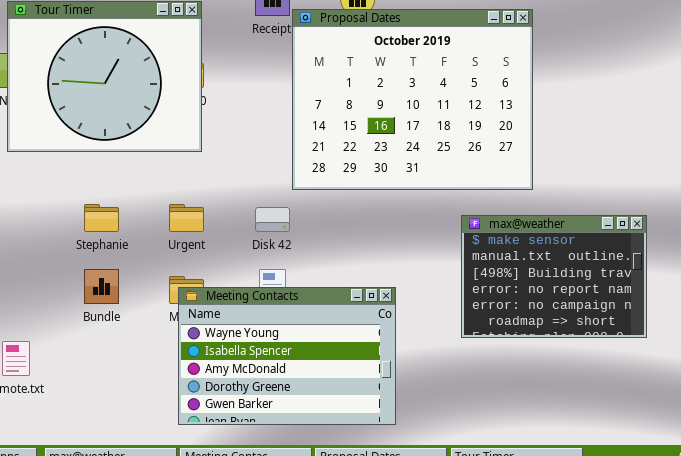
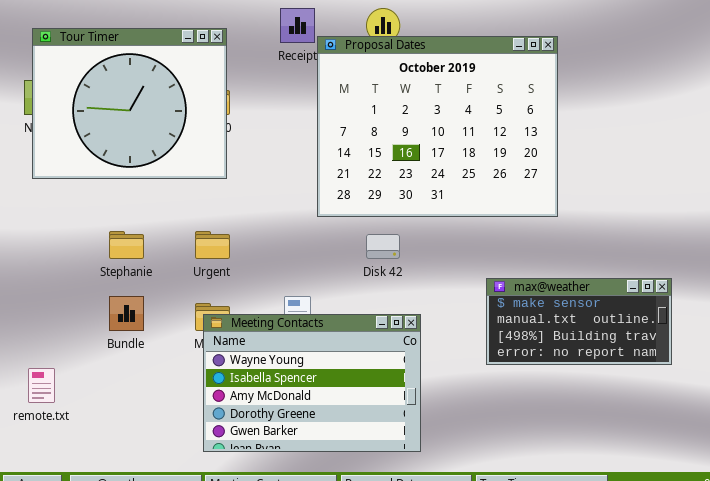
Disk 42: [255,207,290,232] -> [366,234,400,259], moved
max@weather: [461,215,647,338] -> [486,278,672,365], resized

